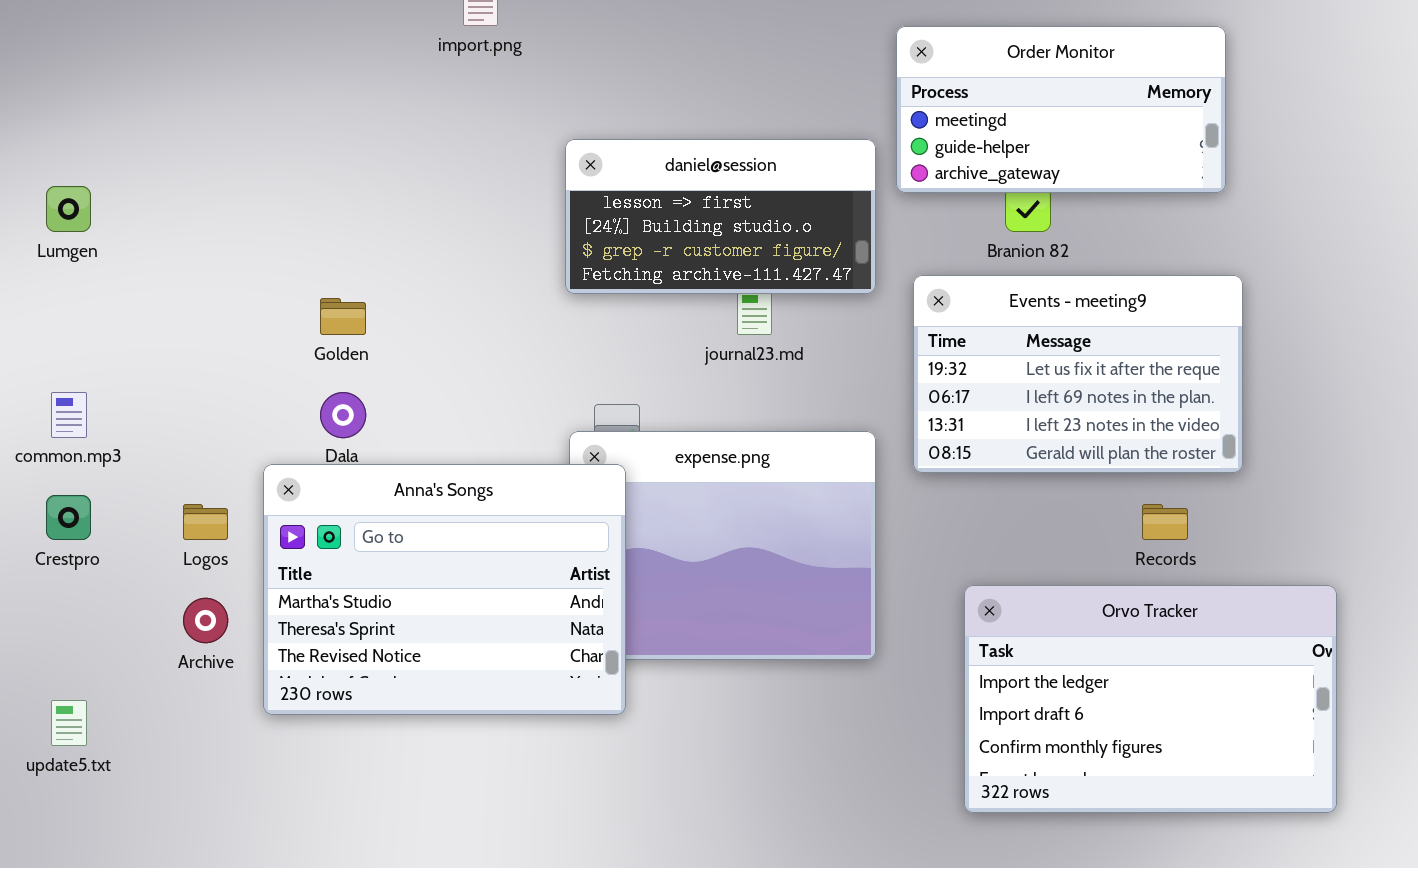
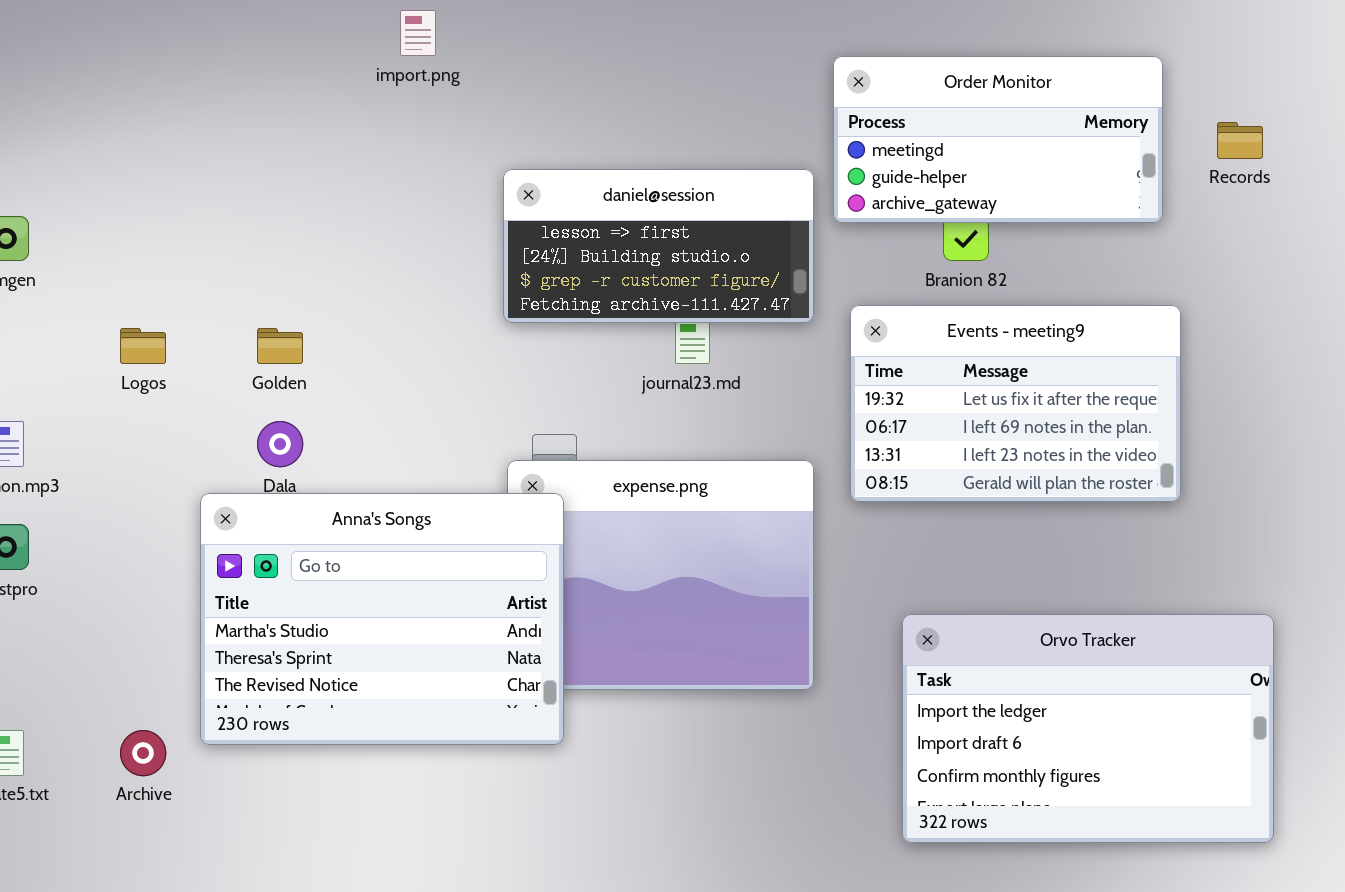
Logos: [183,504,228,540] -> [120,328,166,364], moved
Records: [1142,504,1188,540] -> [1217,122,1263,159], moved
Archive: [183,598,228,643] -> [120,730,166,776], moved

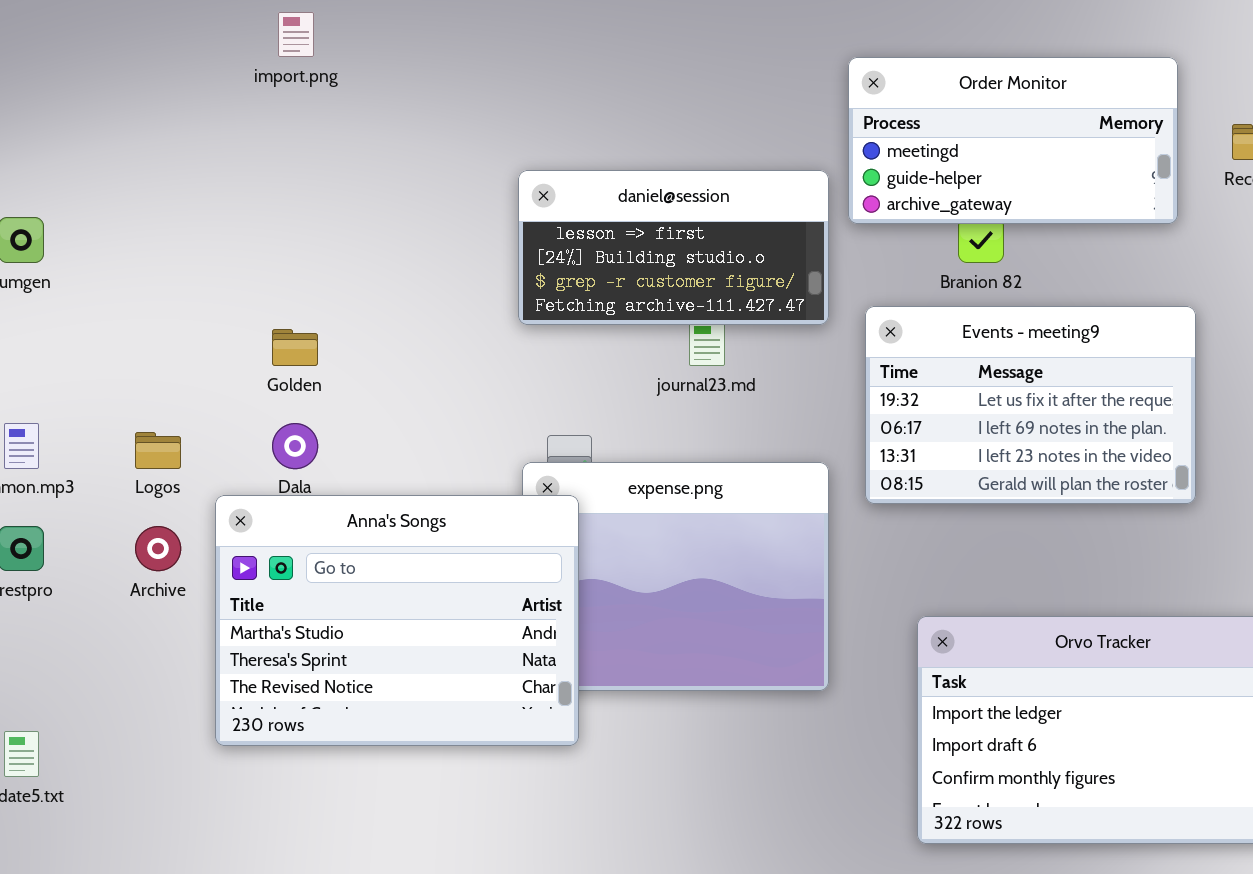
import.png: [400,10,436,56] -> [278,12,314,57], moved
Logos: [120,328,166,364] -> [135,432,181,469], moved
Archive: [120,730,166,776] -> [135,526,181,571], moved

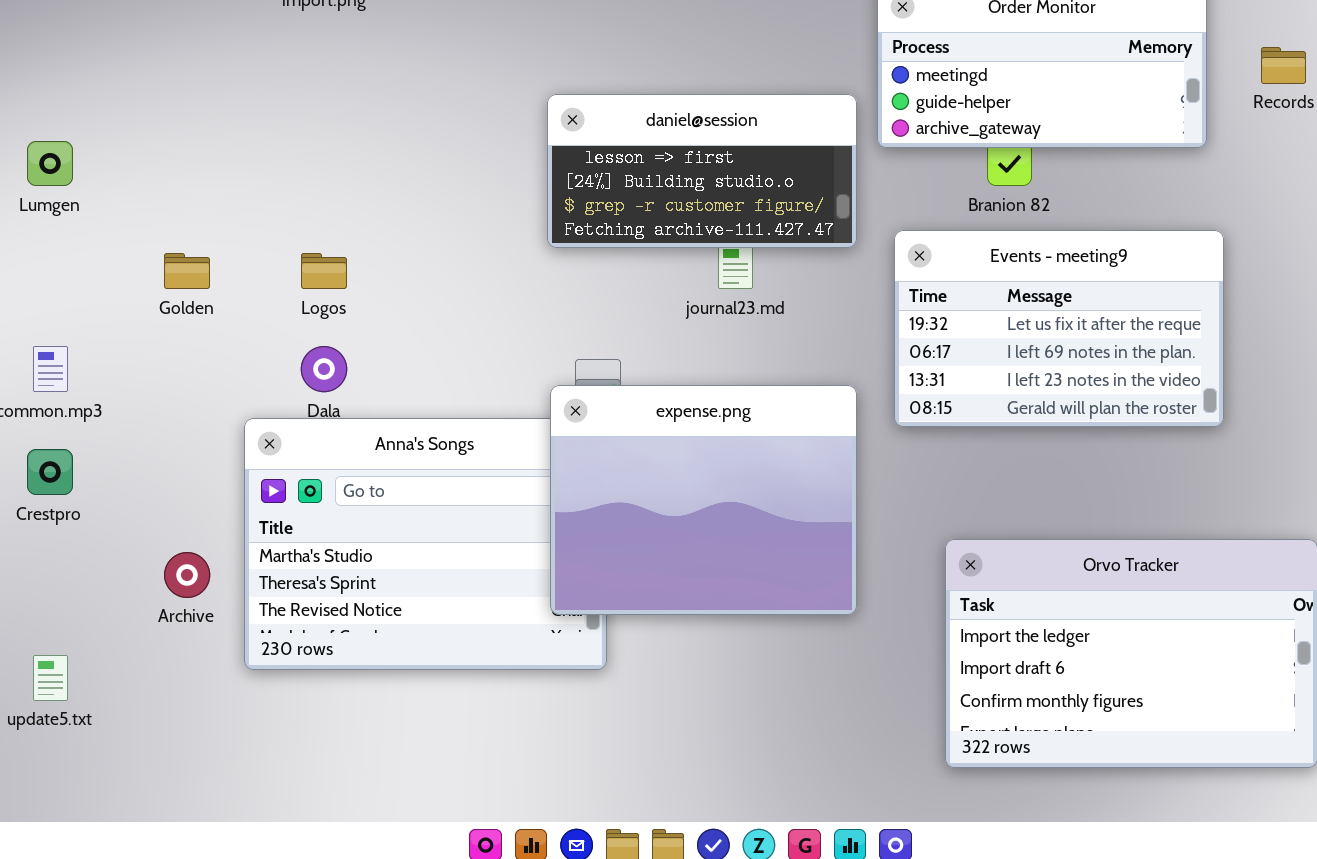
Golden: [272,329,318,366] -> [164,253,210,289], moved
Logos: [135,432,181,469] -> [301,253,347,289], moved
expense.png: [522,462,829,691] -> [550,385,857,615], raised
Archive: [135,526,181,571] -> [164,552,210,598], moved

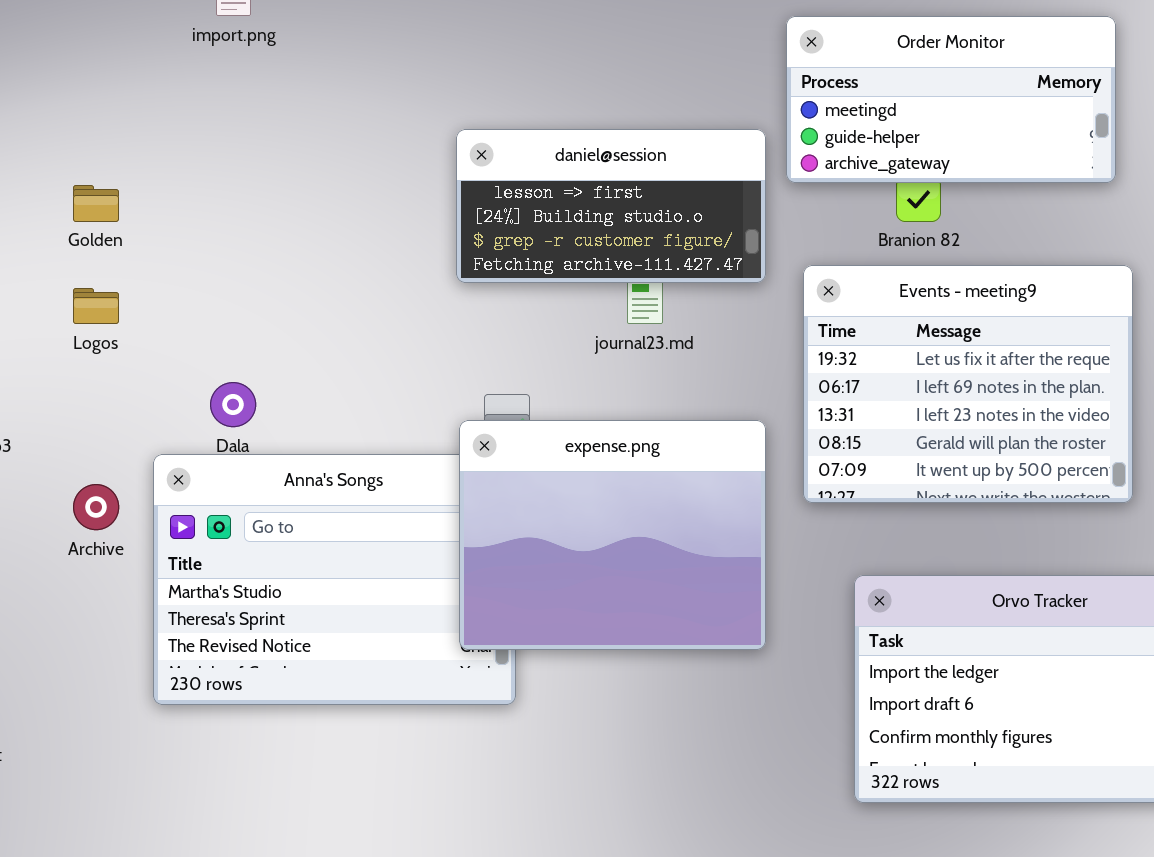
Events - meeting9: [894,230,1224,427] -> [803,265,1133,503], resized
Golden: [164,253,210,289] -> [73,185,119,222], moved
Logos: [301,253,347,289] -> [73,288,119,324], moved
Archive: [164,552,210,598] -> [73,484,119,530], moved

